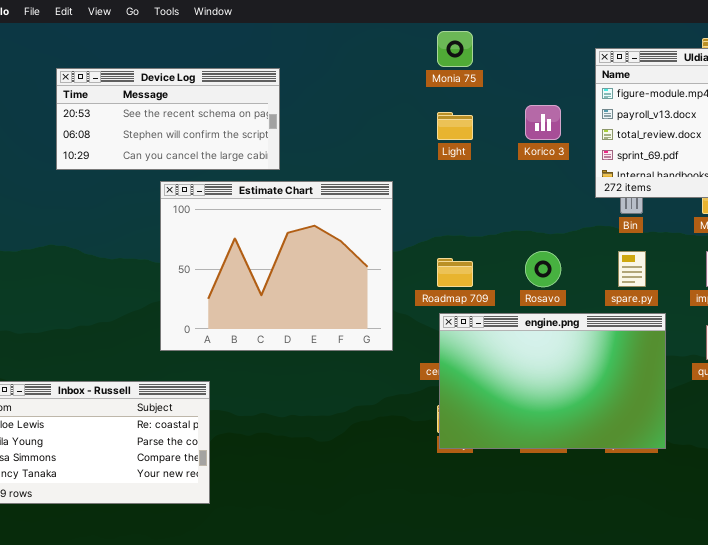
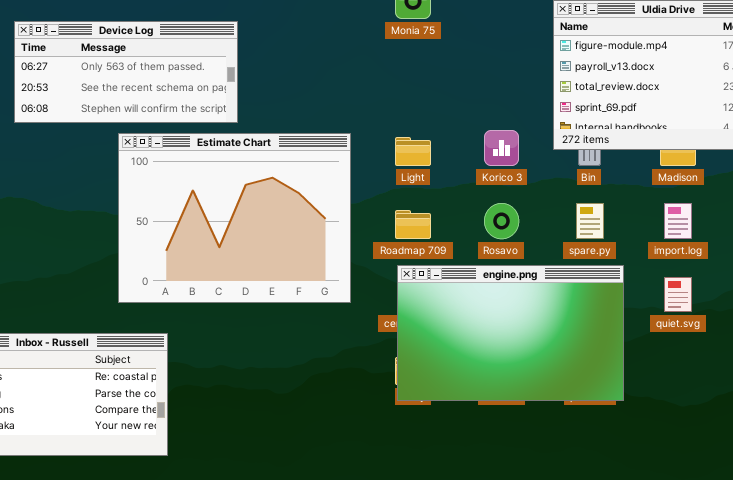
Device Log: [56,68,280,170] -> [14,21,238,123], scrolled up 1 row
Korico 3: [525,105,561,140] -> [484,130,519,166], moved
Light: [437,112,473,140] -> [395,137,431,166], moved

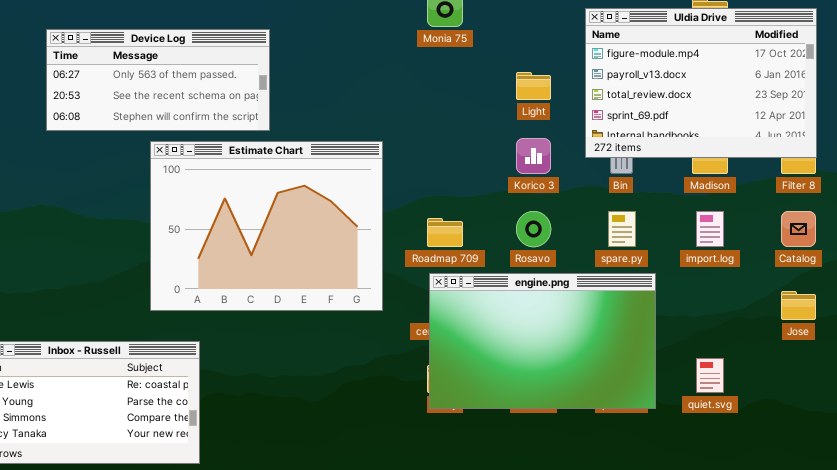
Light: [395,137,431,166] -> [516,72,551,100], moved
quiet.svg: [664,277,692,312] -> [696,358,724,393], moved

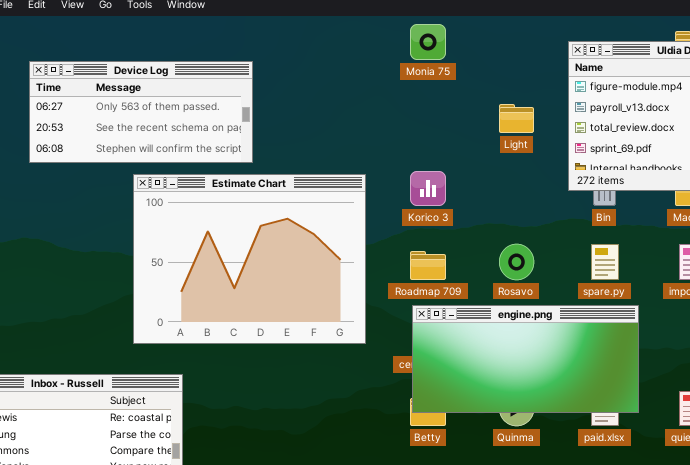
Korico 3: [516,138,551,174] -> [410,171,446,206], moved
engine.png: [429,273,656,409] -> [412,305,639,413], resized

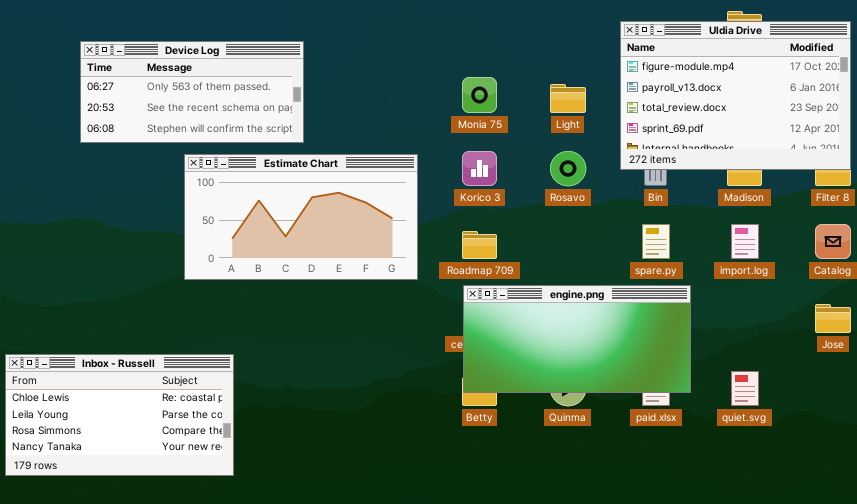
Monia 75: [410,24,446,60] -> [462,77,497,113], moved
Estimate Chart: [133,174,366,344] -> [184,154,418,280], resized
Rosavo: [499,244,534,280] -> [550,151,586,186], moved

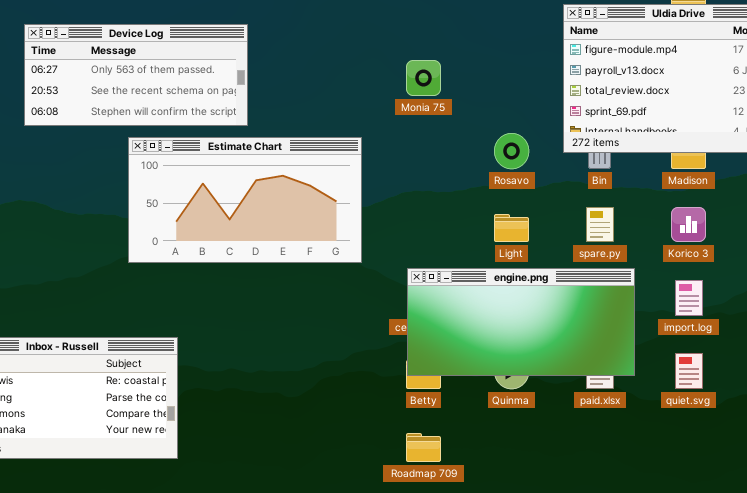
Light: [550,84,586,113] -> [494,214,529,242], moved
Korico 3: [462,151,497,186] -> [671,207,706,242], moved
import.log: [731,224,759,259] -> [675,280,703,316], moved
Roadmap 709: [462,231,497,259] -> [406,433,441,462], moved

